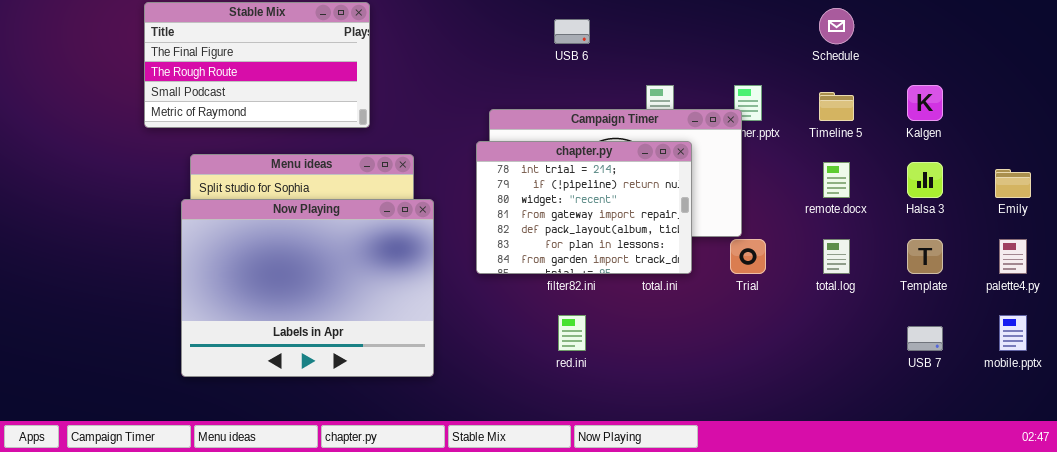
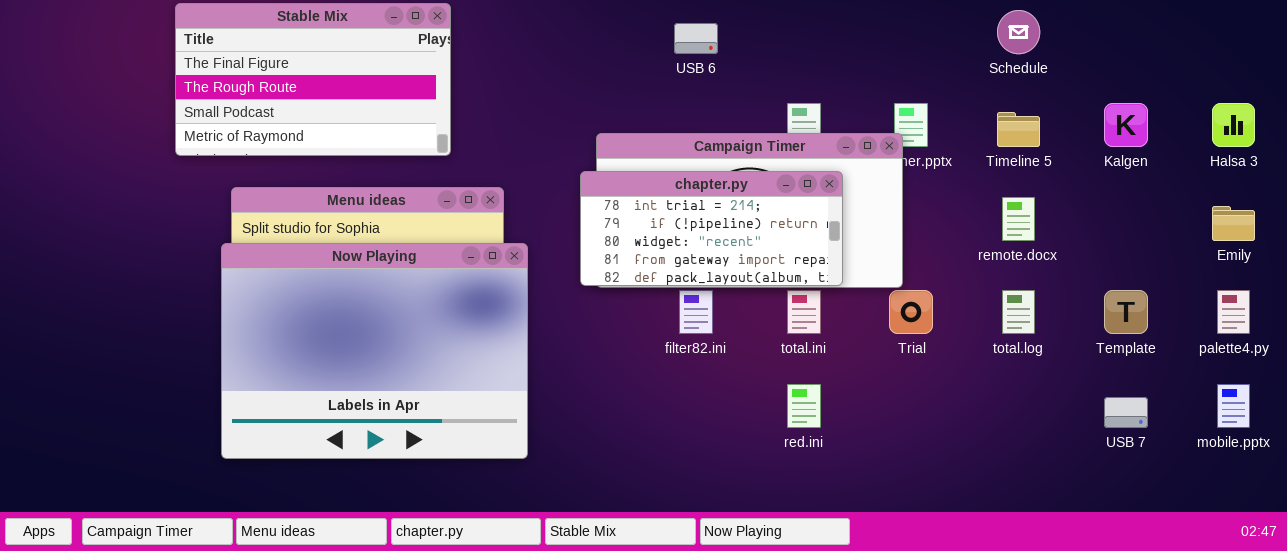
chapter.py: [476,141,692,274] -> [580,171,843,286], resized
Halsa 3: [907,162,943,198] -> [1212,103,1255,147], moved
red.ini: [558,315,586,351] -> [787,384,821,428], moved

